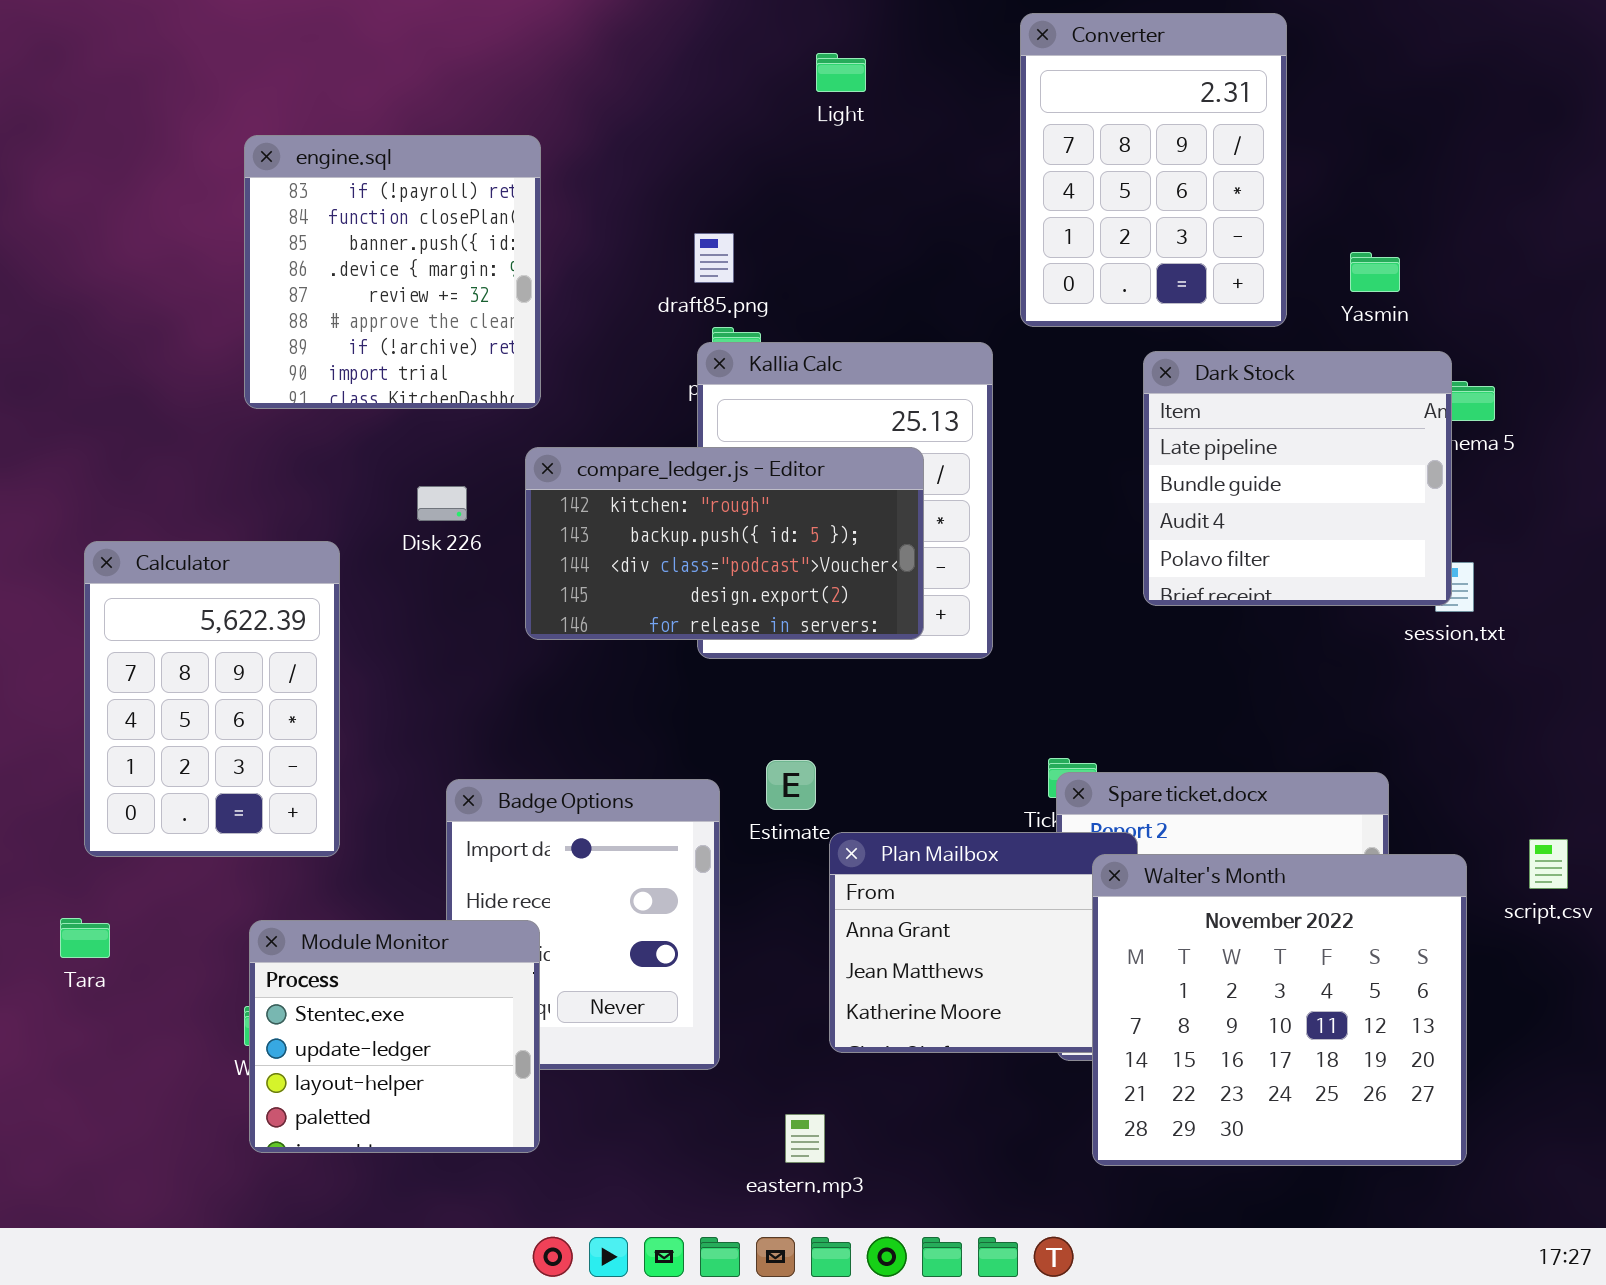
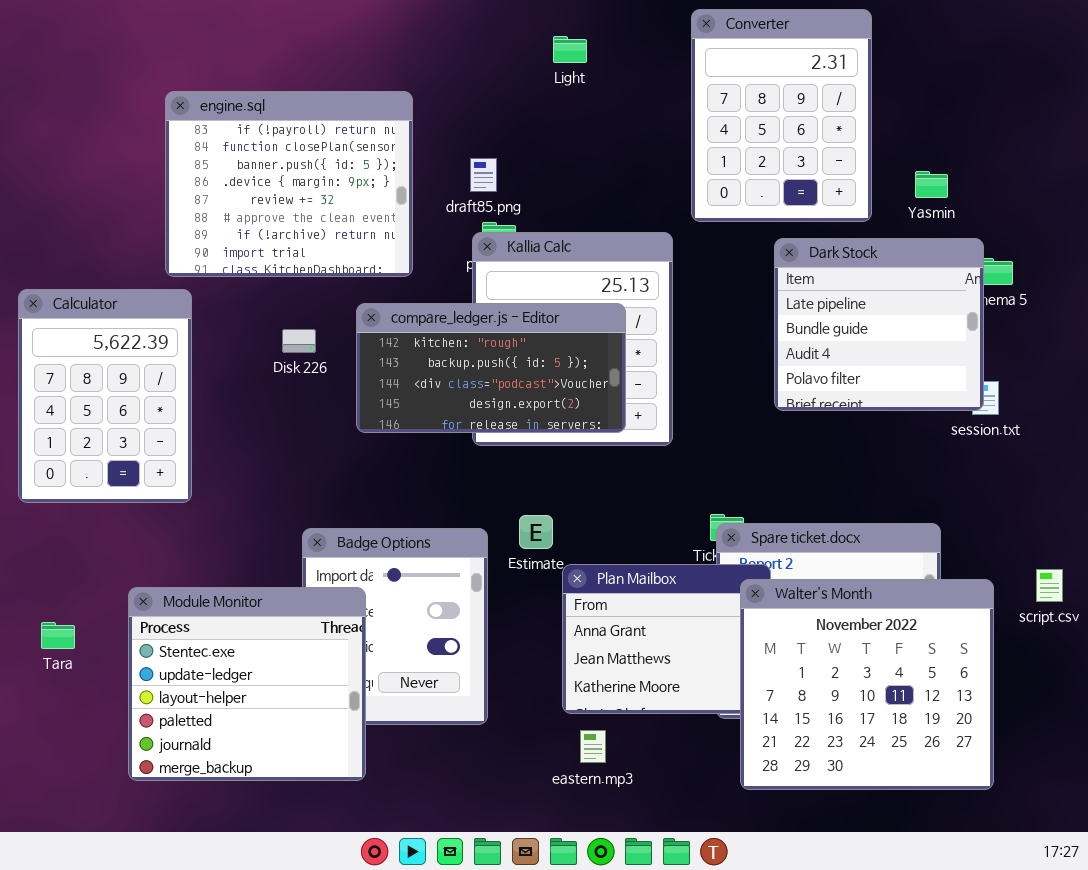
engine.sql: [244,135,541,409] -> [165,91,413,277], resized
Calculator: [84,541,340,857] -> [18,289,192,503], moved
Module Monitor: [249,920,540,1153] -> [128,587,366,781], resized
eastern.mp3: [785,1114,825,1163] -> [580,730,606,763], moved

